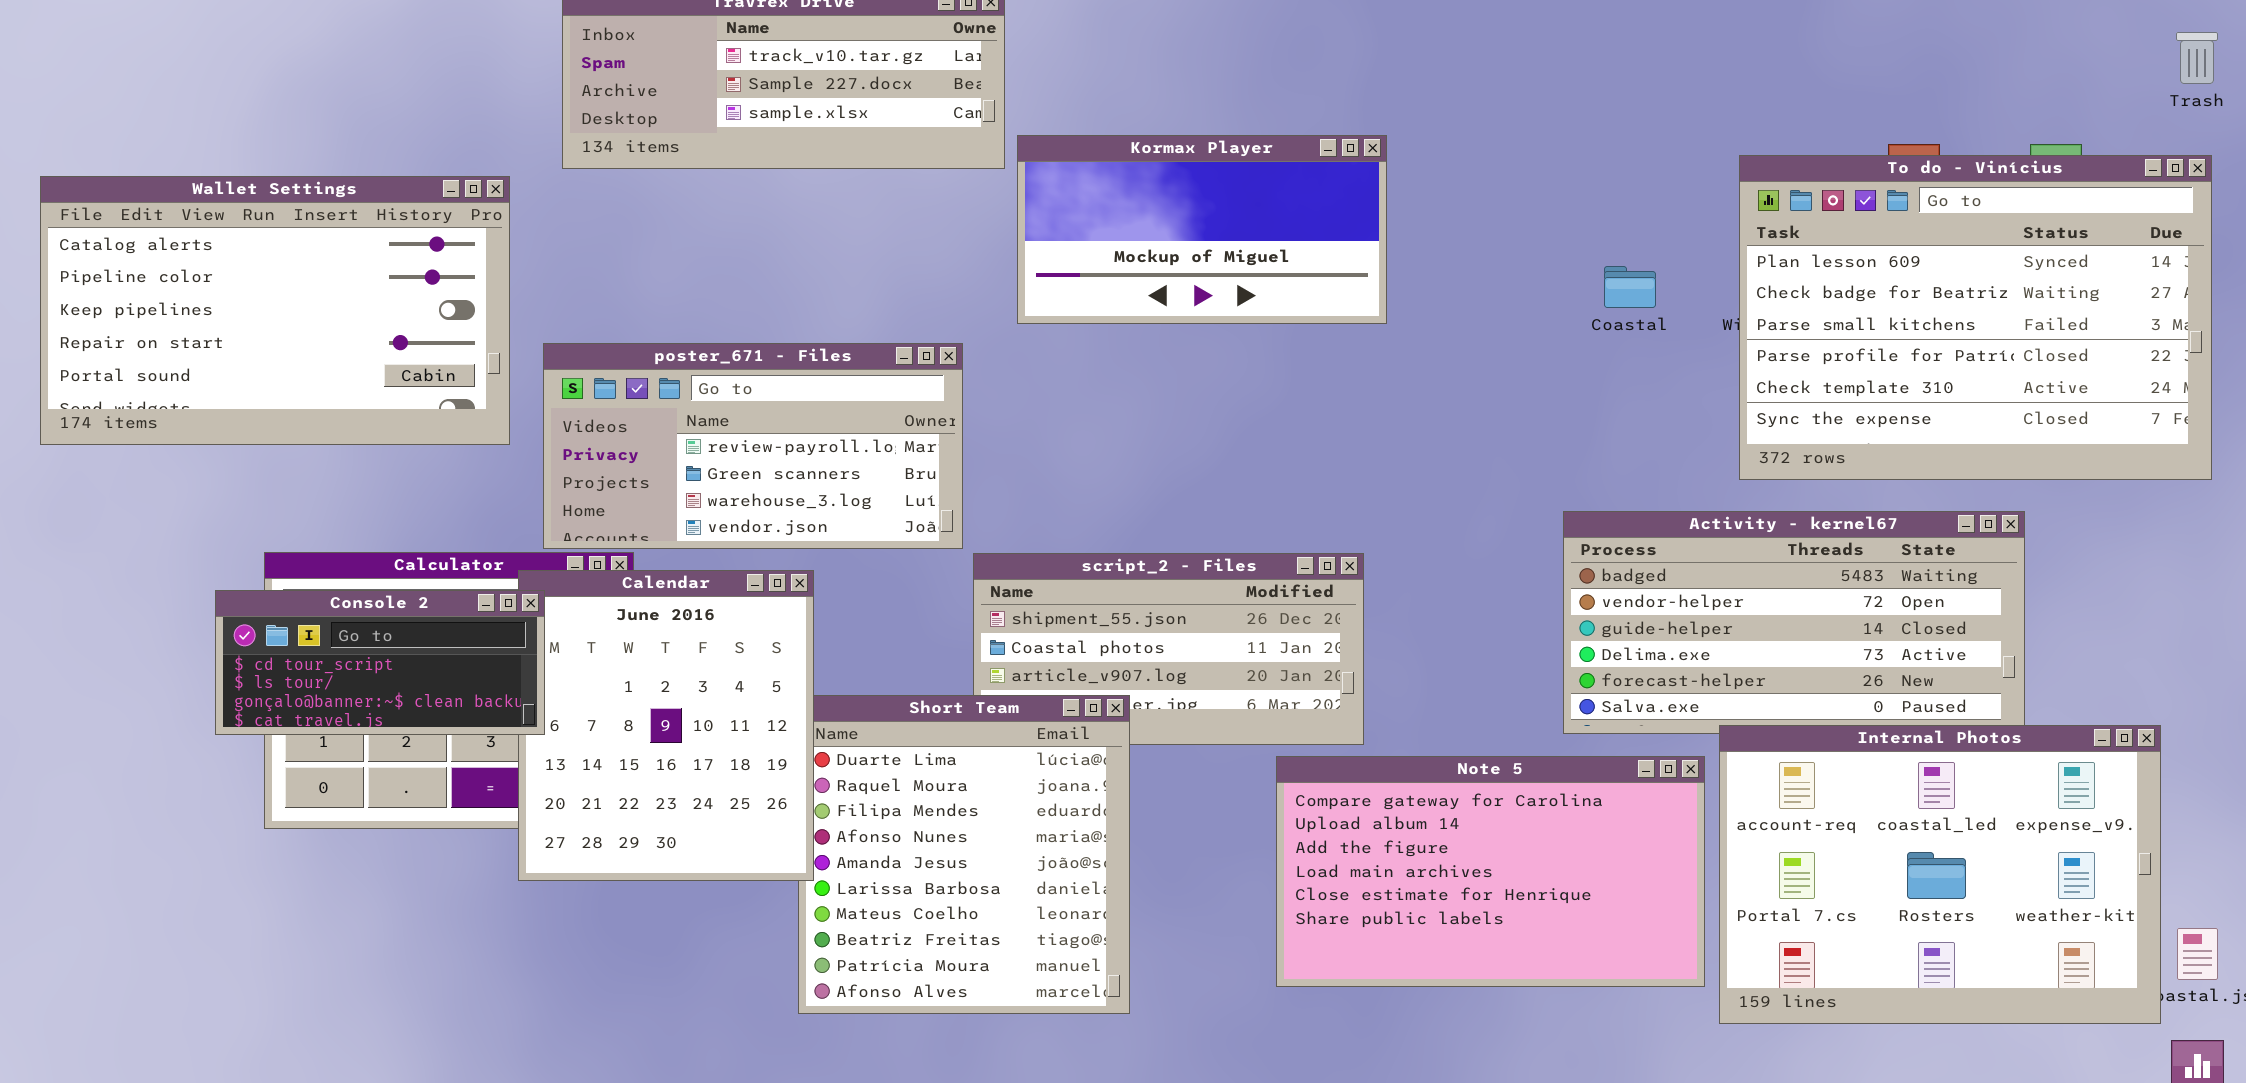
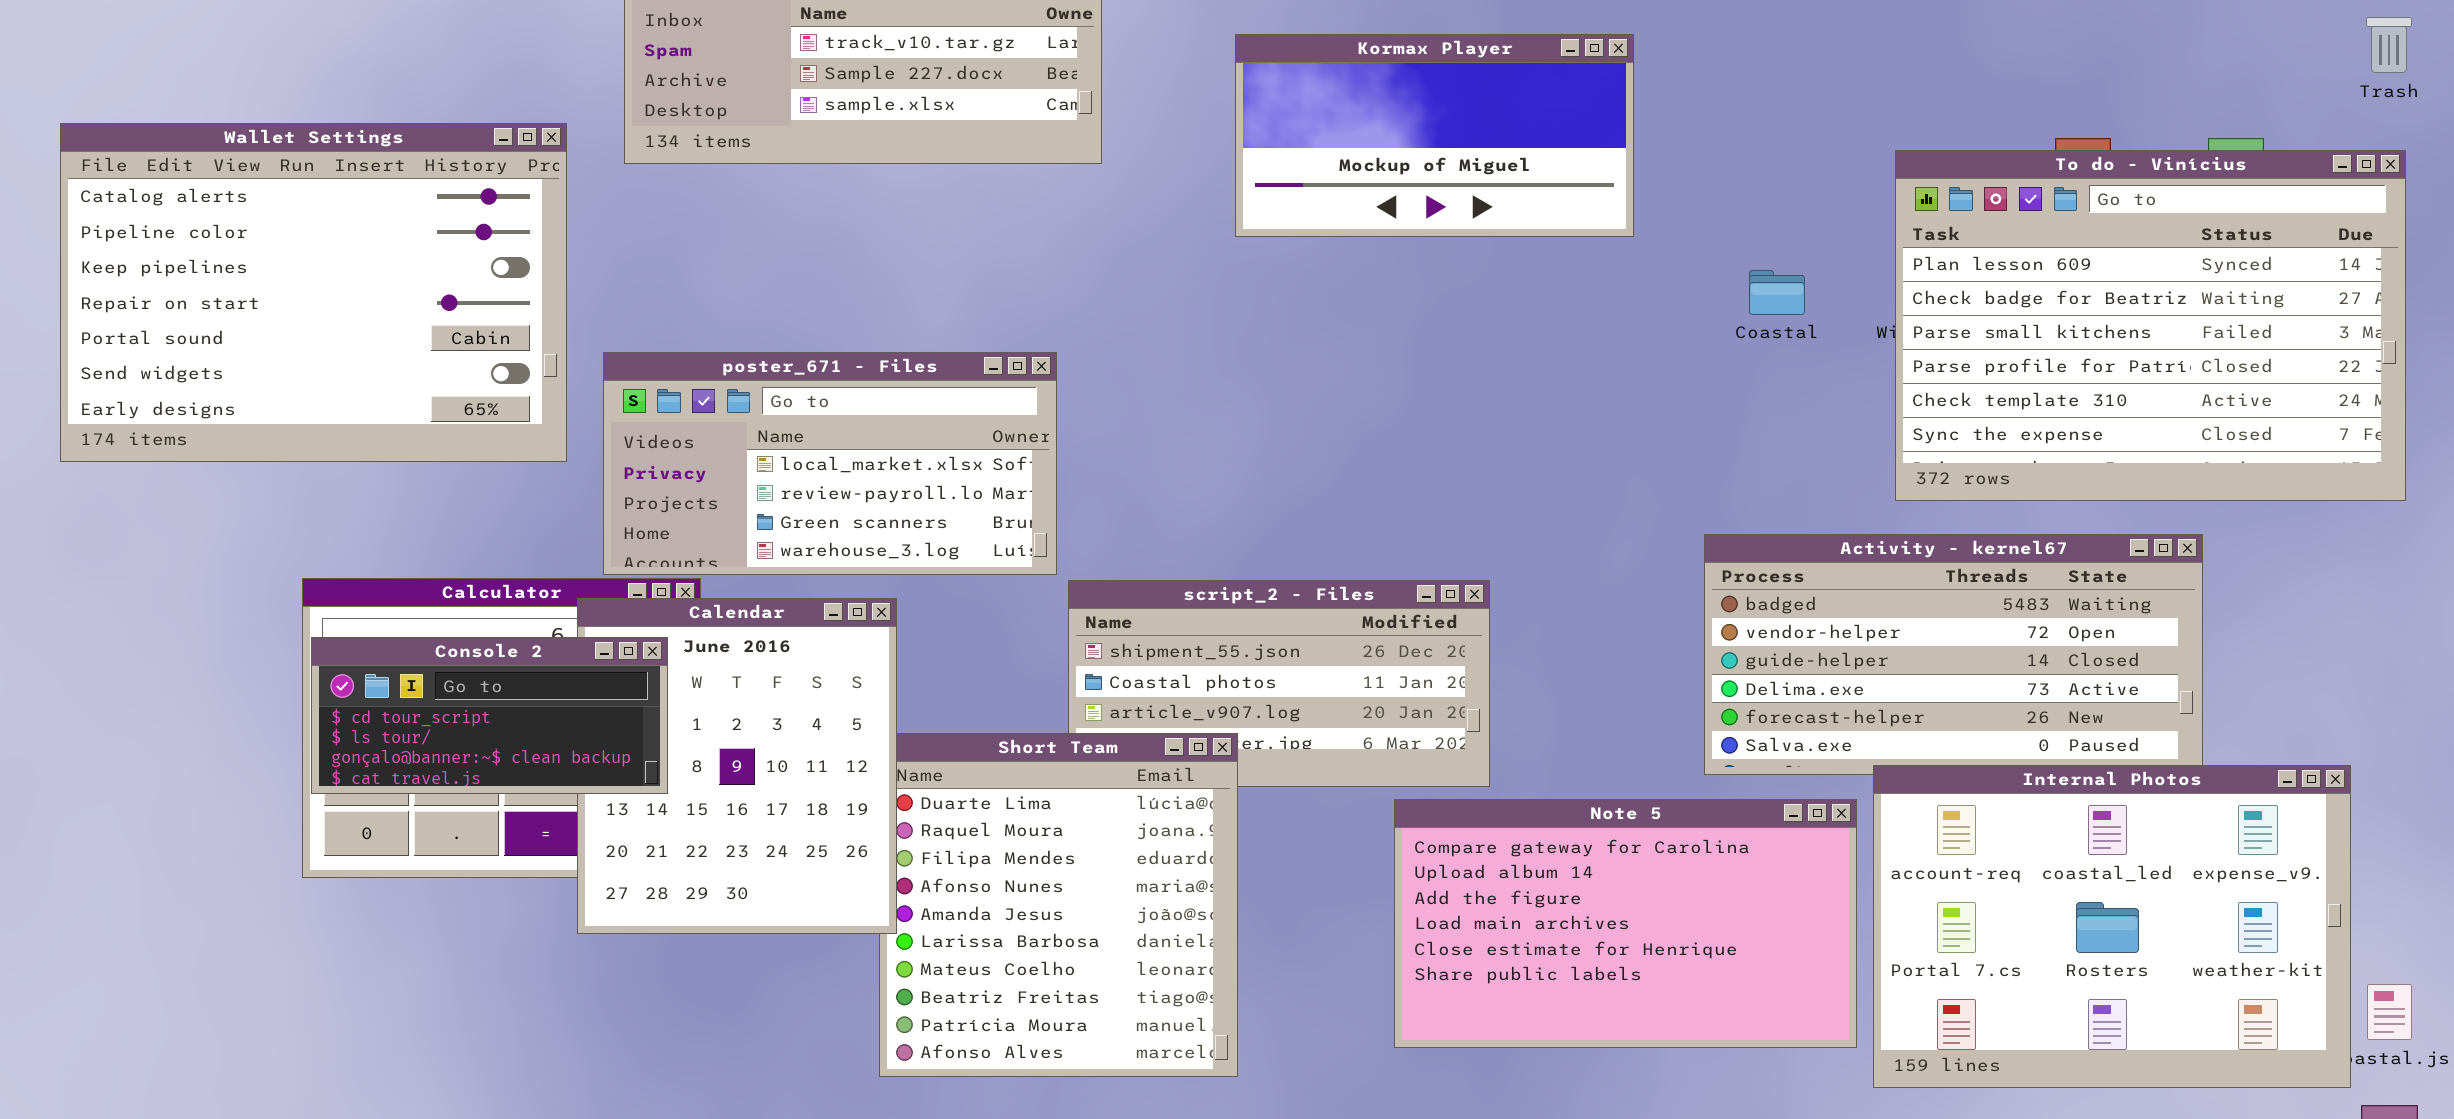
Kormax Player: [1017,135,1387,324] -> [1235,34,1634,237], moved
Wallet Settings: [40,176,510,445] -> [60,123,567,462], resized
poster_671 - Files: [543,343,963,549] -> [603,352,1057,575], scrolled up 1 row
Console 2: [215,590,545,735] -> [311,637,668,794], moved

